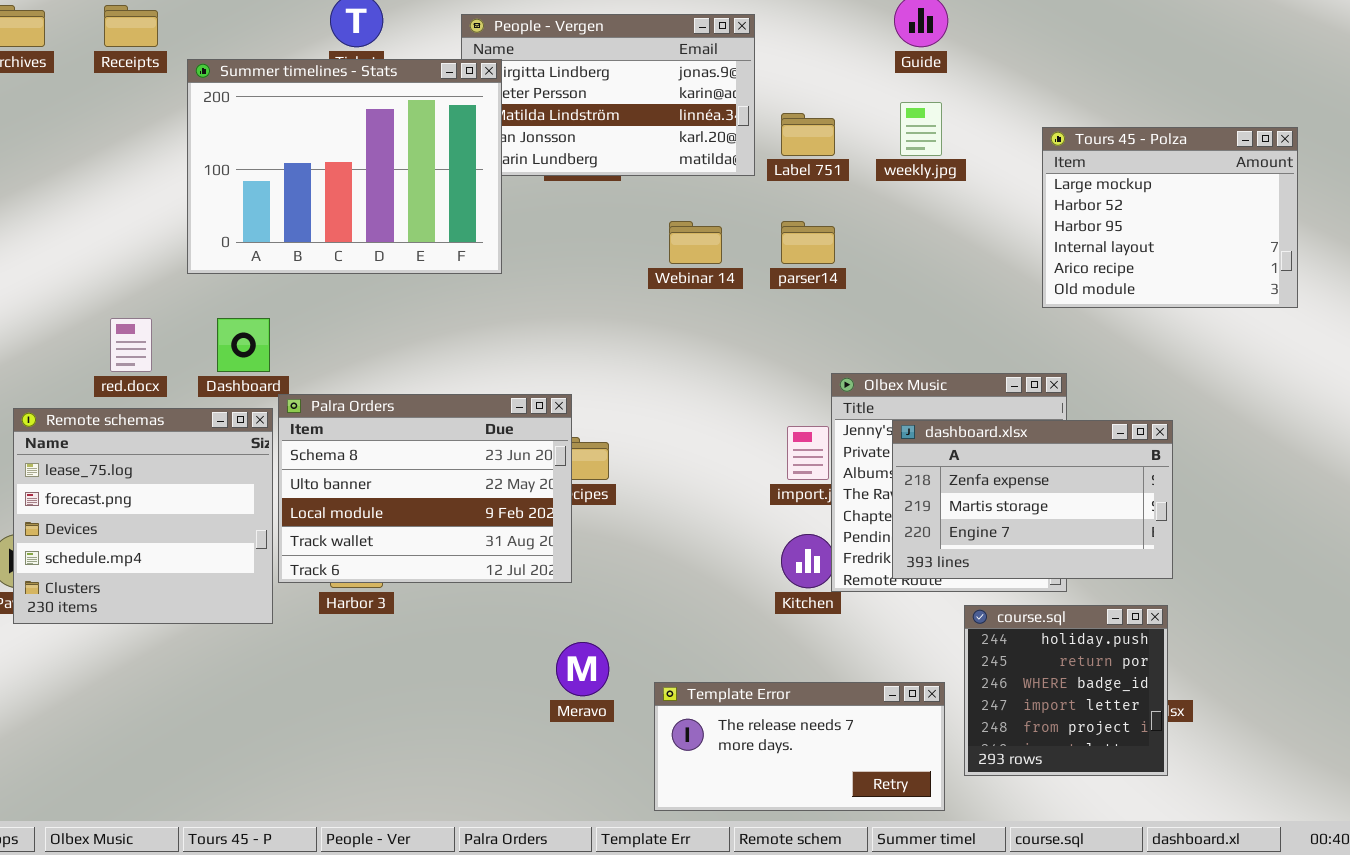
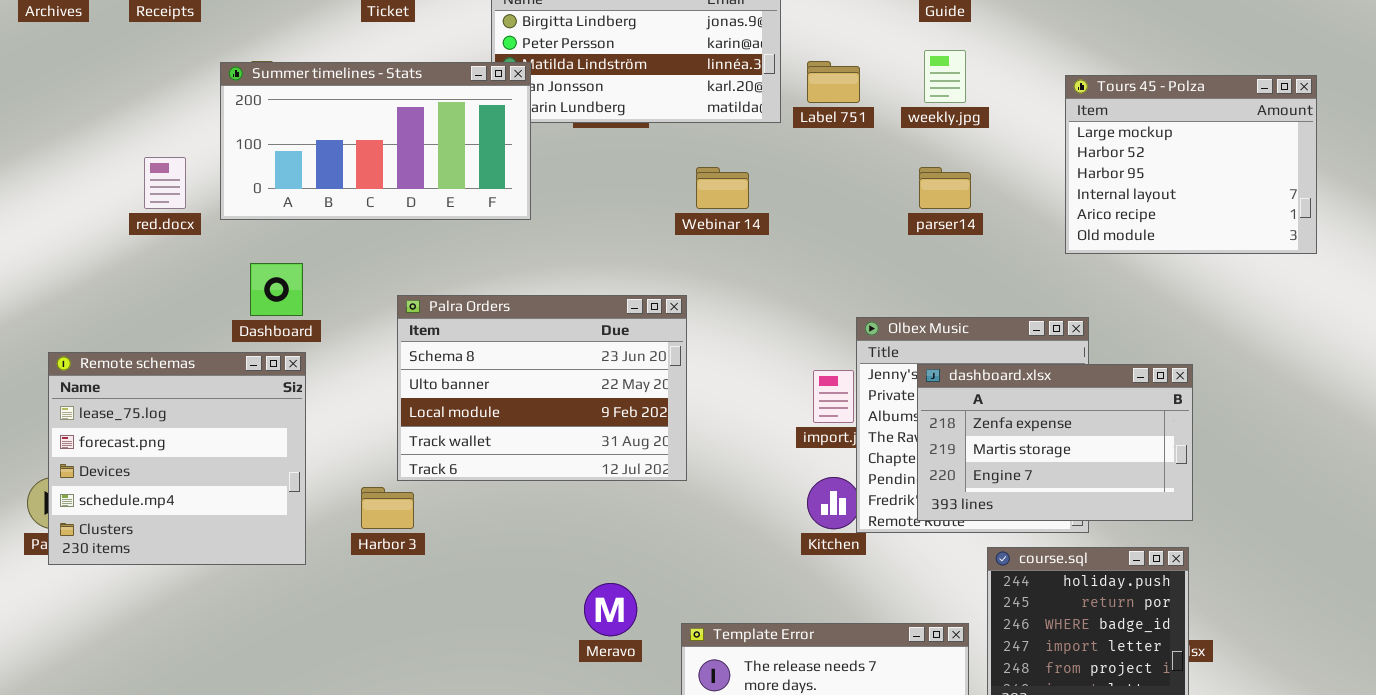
Summer timelines - Stats: [187,59,502,274] -> [220,62,531,220], resized
parser14: [781,221,835,264] -> [919,167,971,209], moved
red.docx: [110,318,152,372] -> [144,157,186,209], moved
Palra Orders: [278,394,572,583] -> [397,295,687,481], moved

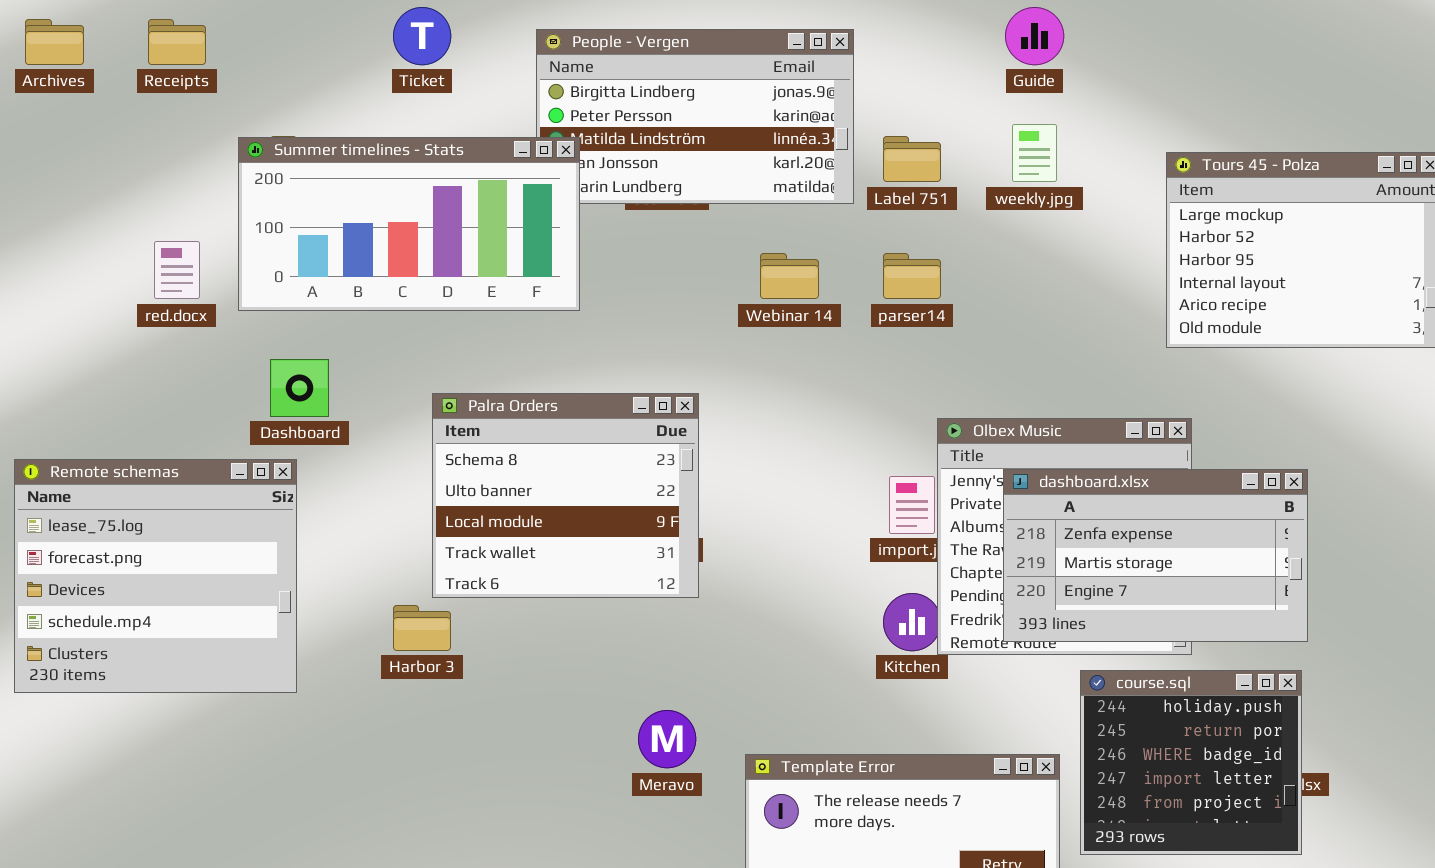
parser14: [919,167,971,209] -> [883,253,941,299], moved
Palra Orders: [397,295,687,481] -> [432,393,699,598], resized
Remote schemas: [48,352,306,565] -> [14,459,297,693], moved

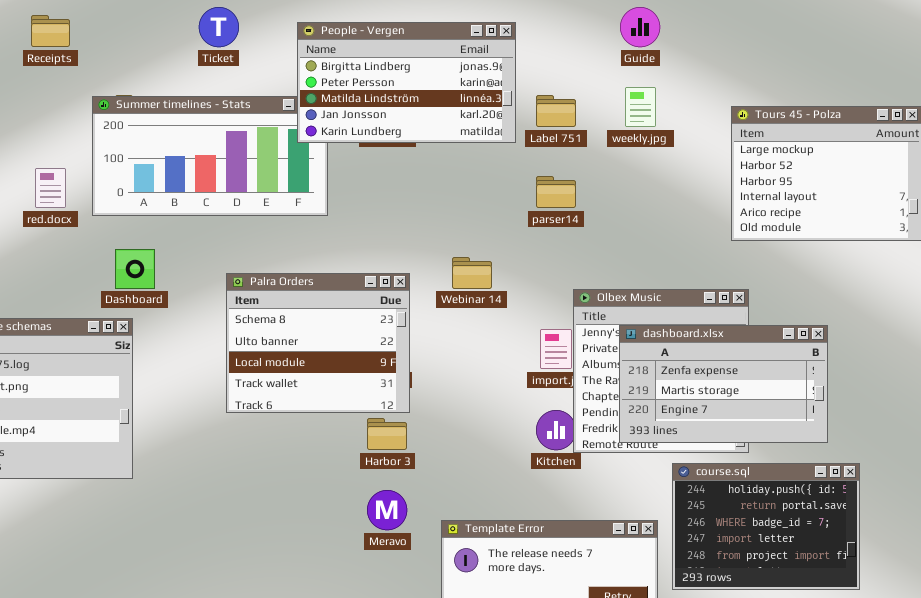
People - Vergen: [536,29,854,204] -> [297,22,516,143], raised
Webinar 14: [760,253,819,299] -> [452,257,492,289], moved
Harbor 3: [393,605,451,651] -> [367,418,407,450], moved
course.sql: [1080,670,1302,855] -> [672,463,860,590], resized

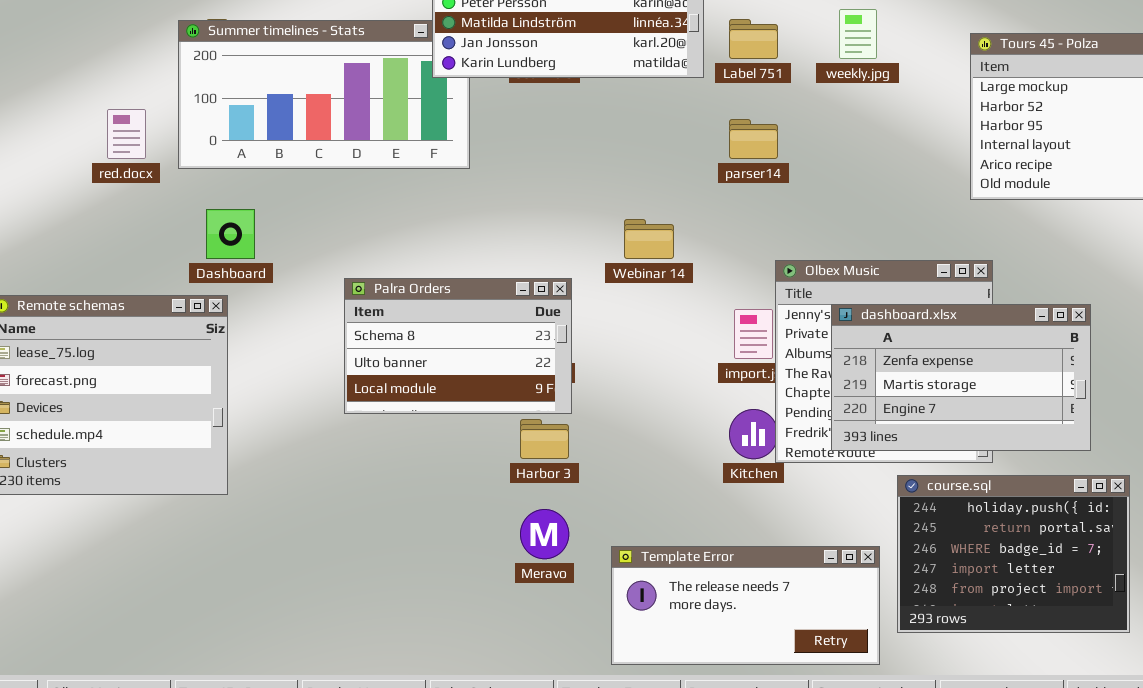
Palra Orders: [226,273,410,413] -> [344,278,572,414], resized

